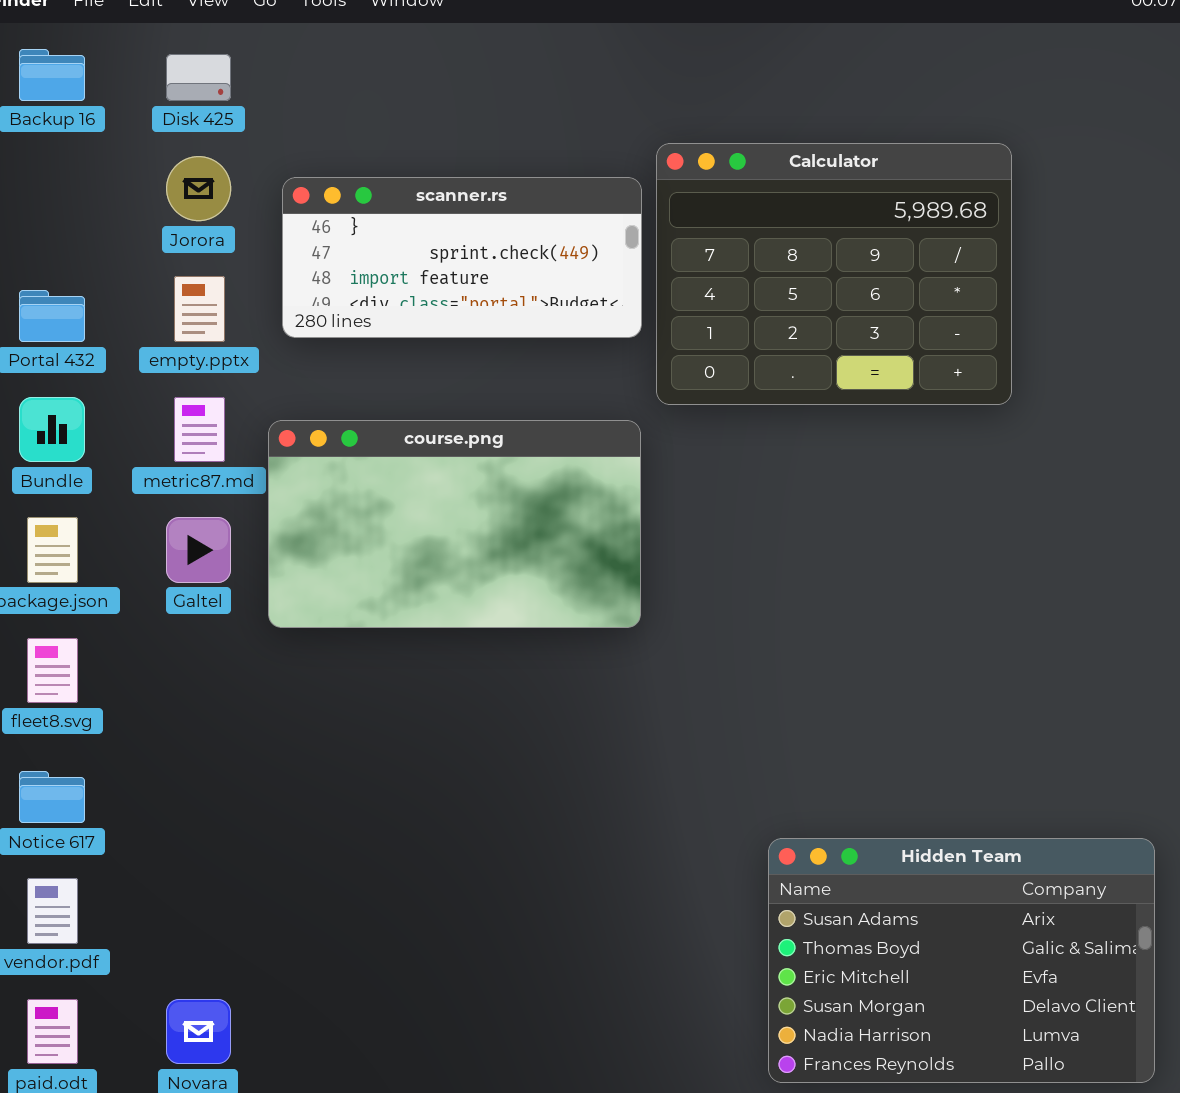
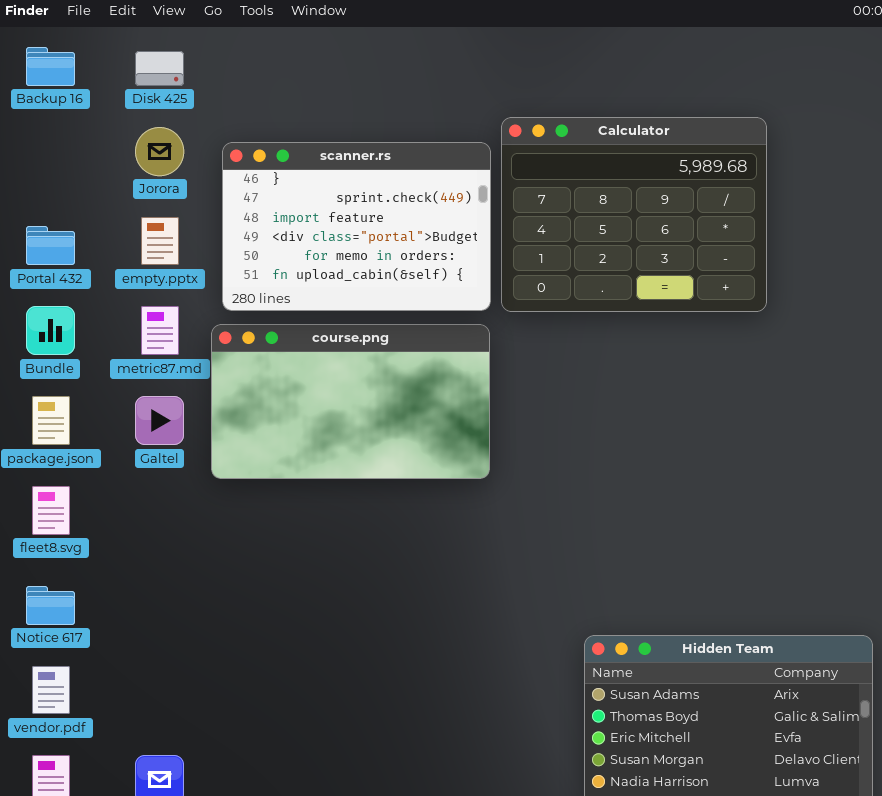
scanner.rs: [282,177,642,338] -> [222,142,491,311], resized

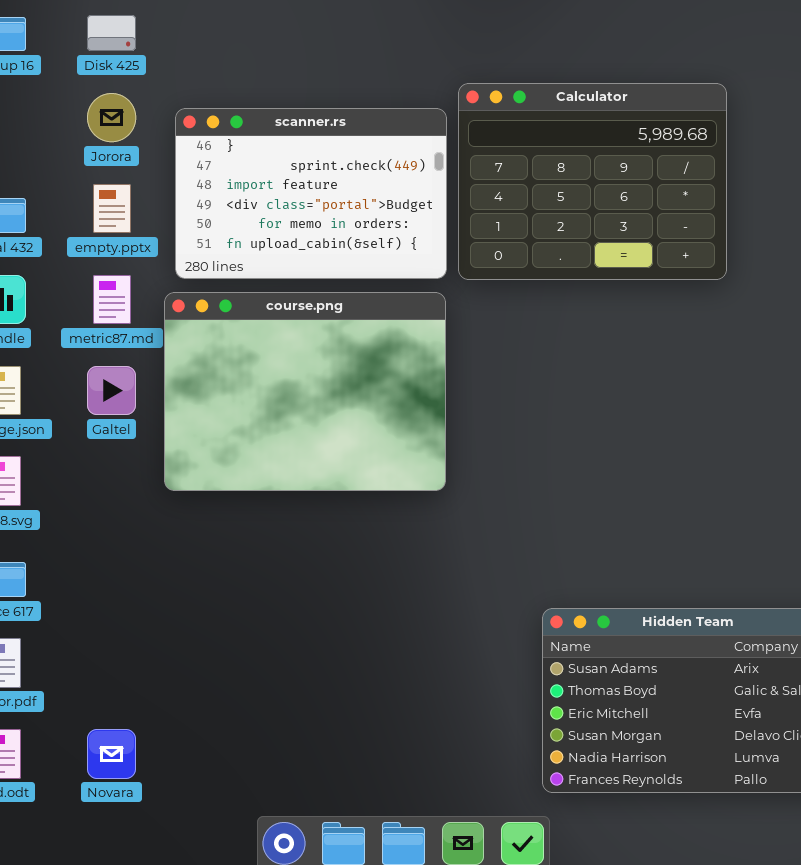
course.png: [211,324,490,479] -> [164,292,446,491], resized

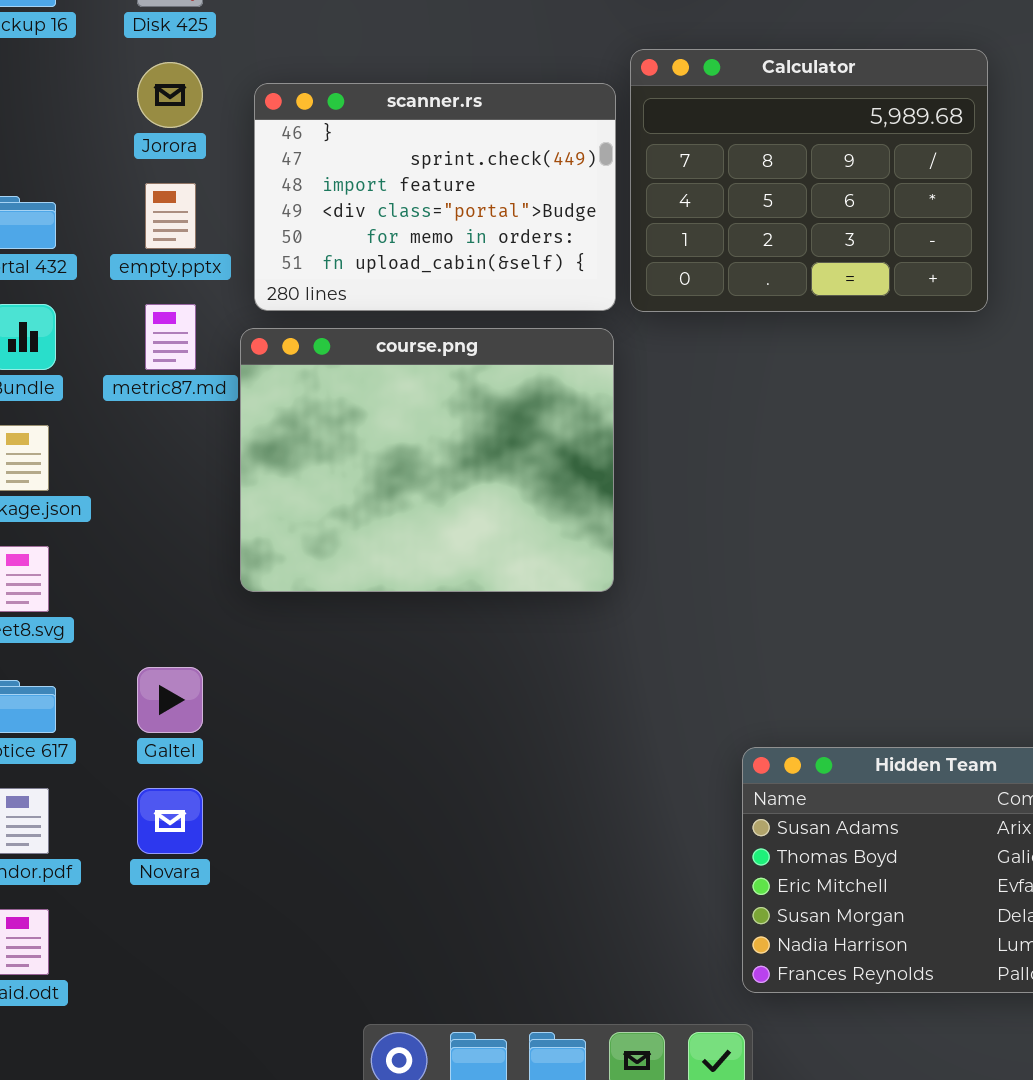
Galtel: [87,366,136,415] -> [137,667,203,733], moved
Novara: [87,729,136,779] -> [137,788,203,854], moved

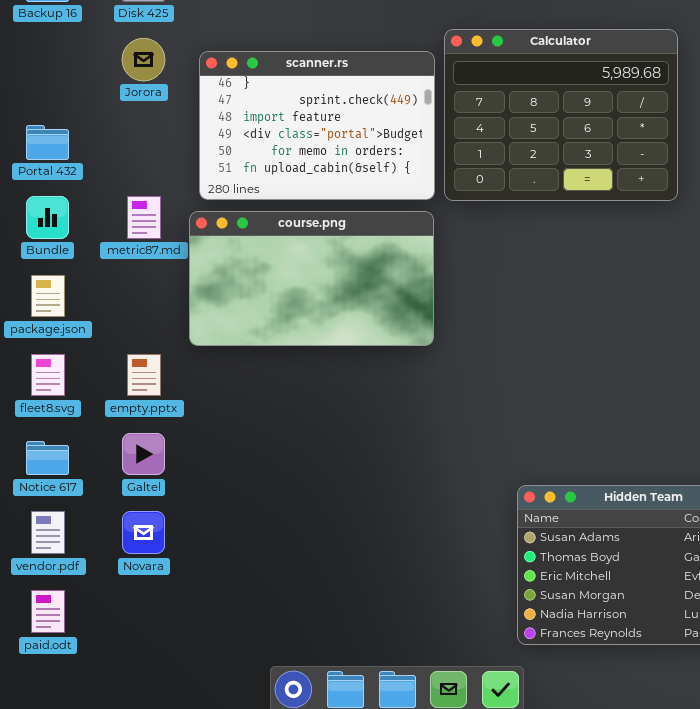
empty.pptx: [145,183,196,249] -> [127,354,161,396], moved
course.png: [240,328,614,592] -> [189,211,434,346], resized

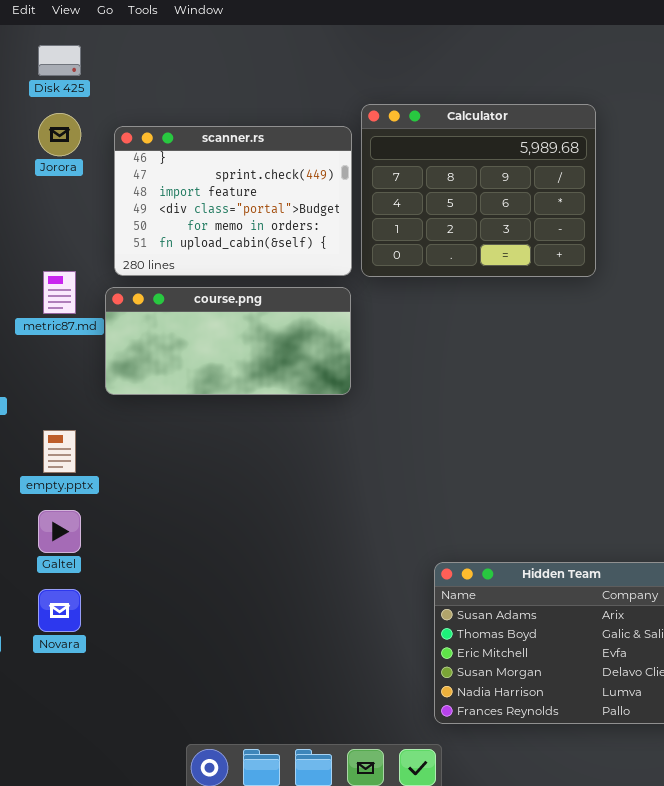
course.png: [189,211,434,346] -> [105,287,351,395], resized

